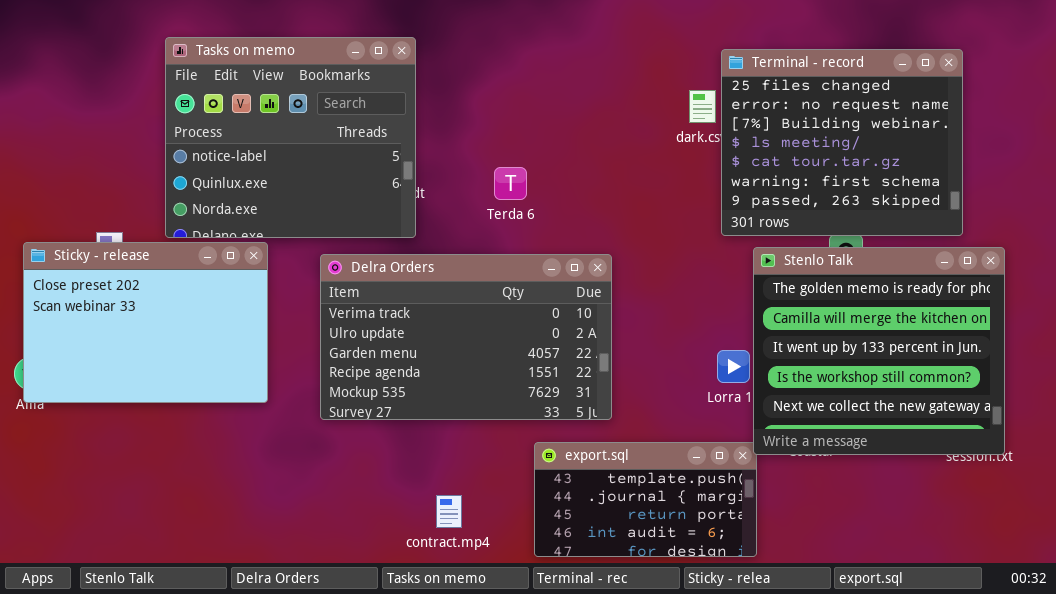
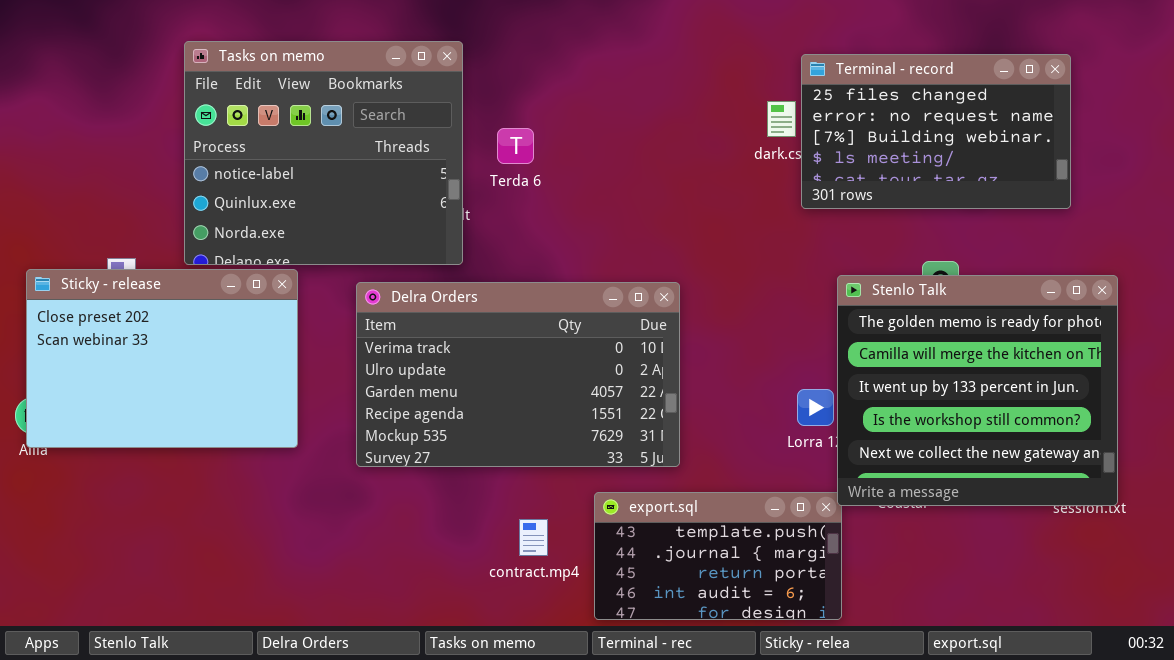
Terminal - record: [721,49,963,236] -> [801,54,1071,209], resized
Terda 6: [494,167,527,200] -> [497,128,534,164], moved
contract.mp4: [436,495,462,528] -> [519,519,548,556], moved

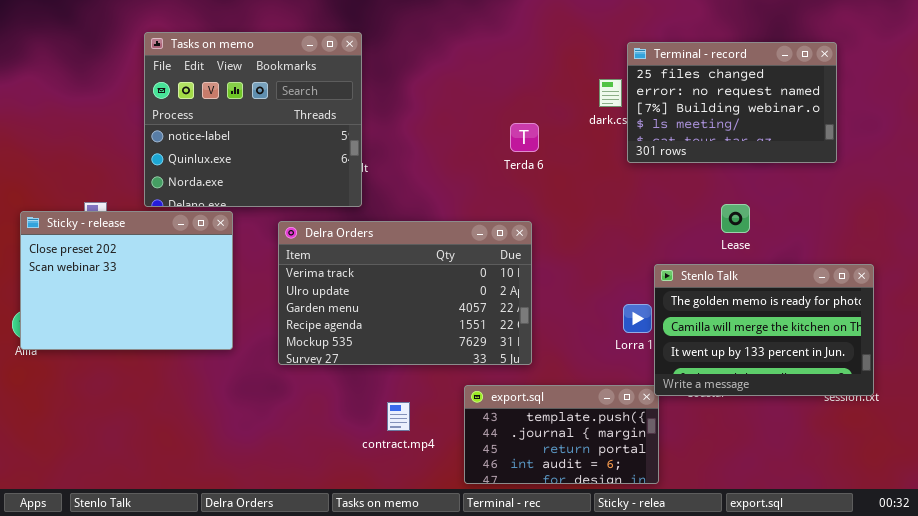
Terda 6: [497,128,534,164] -> [510,123,539,152], moved
Stenlo Talk: [837,275,1118,506] -> [654,264,874,396], resized
contract.mp4: [519,519,548,556] -> [387,402,410,431], moved

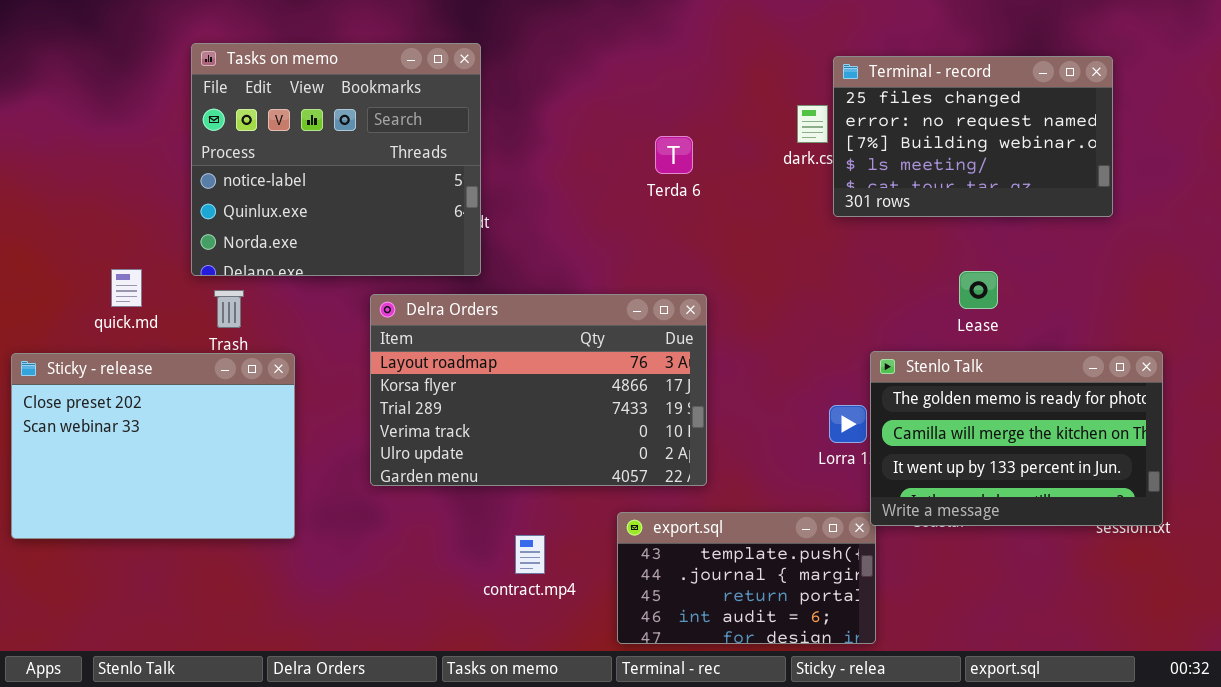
Terda 6: [510,123,539,152] -> [655,136,693,174], moved
Sticky - release: [20,211,233,350] -> [11,353,295,539], moved
Delra Orders: [278,221,532,365] -> [370,294,707,486], scrolled up 3 rows

